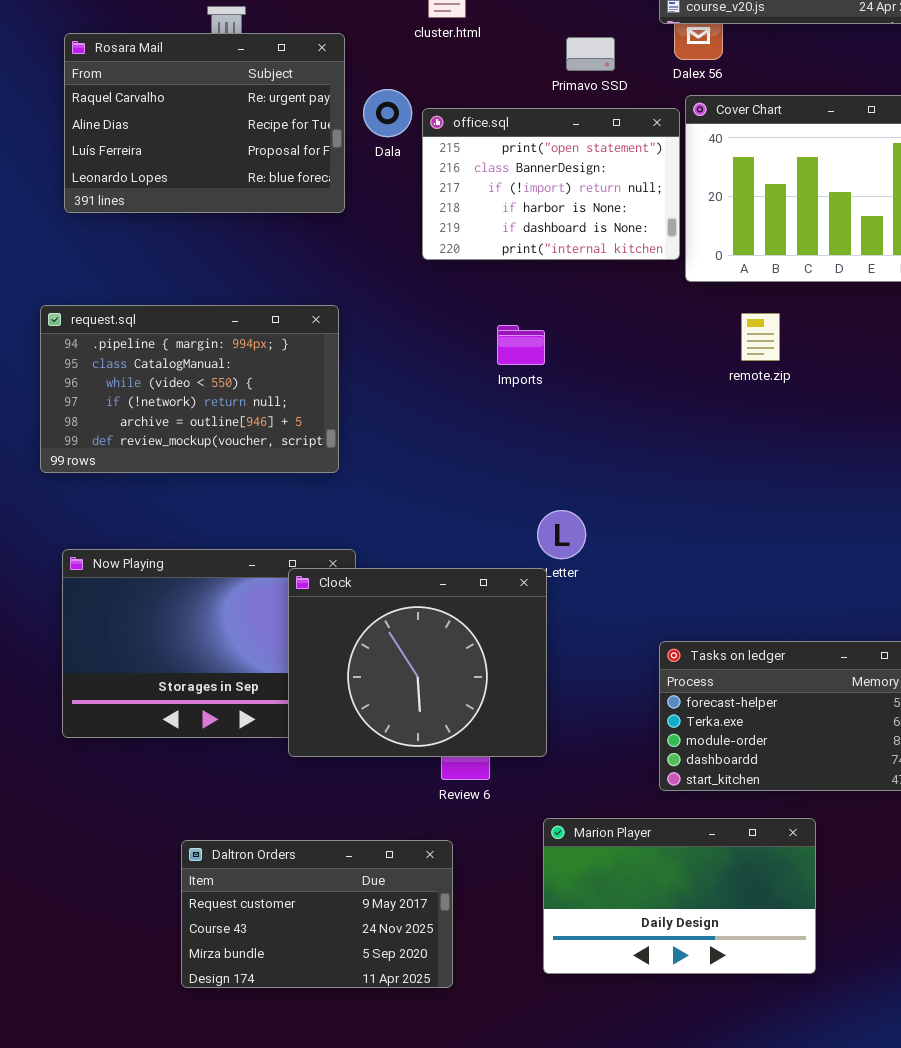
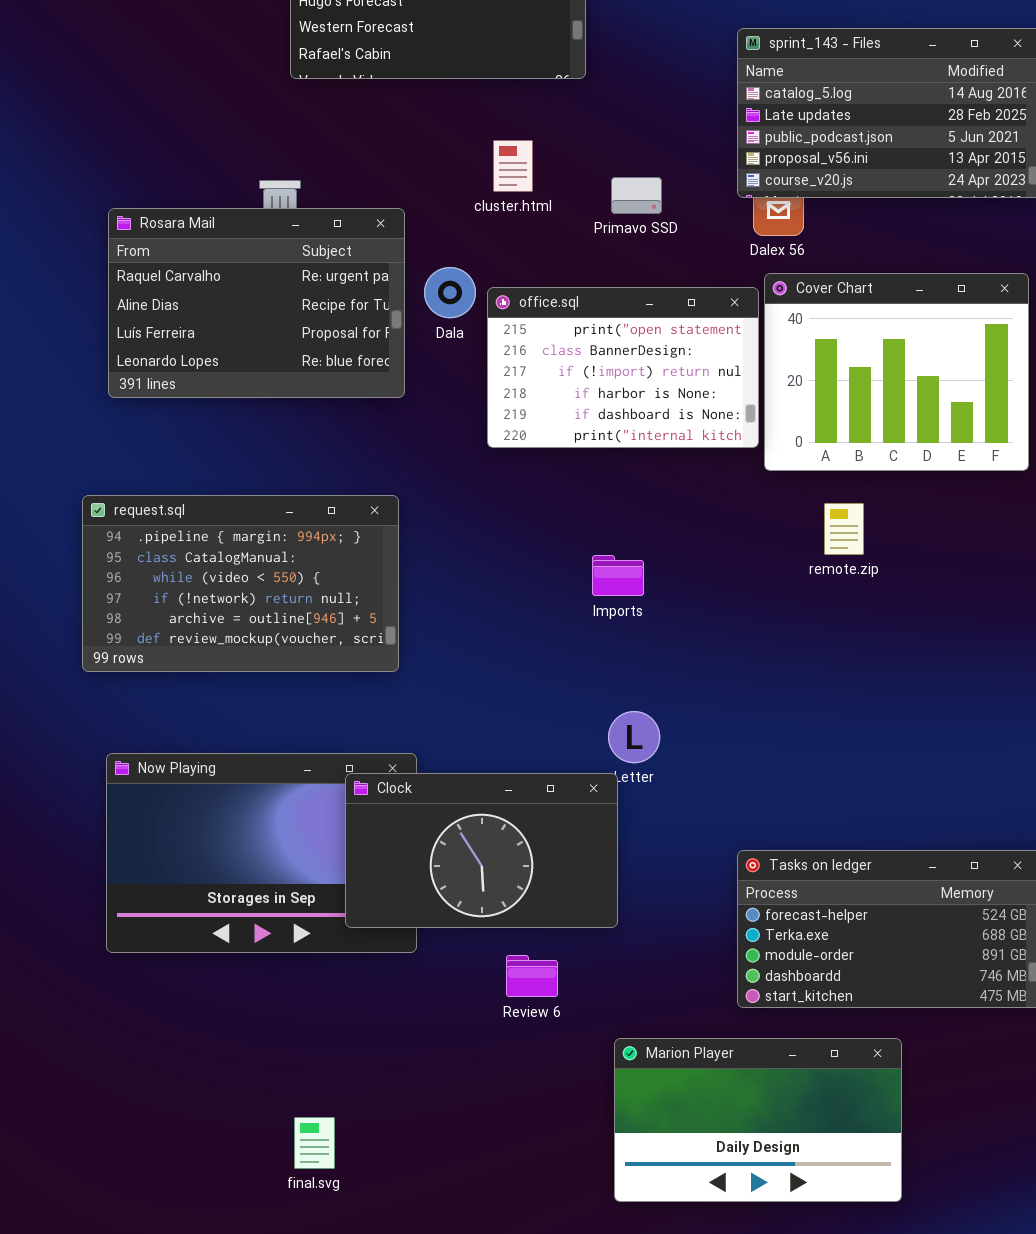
Primavo SSD: [566,37,615,71] -> [611,177,662,214], moved
Imports: [497,325,545,365] -> [592,555,644,596], moved
Clock: [288,568,547,757] -> [345,773,618,928], resized
Daltron Orders: [181,840,453,988] -> none, closed

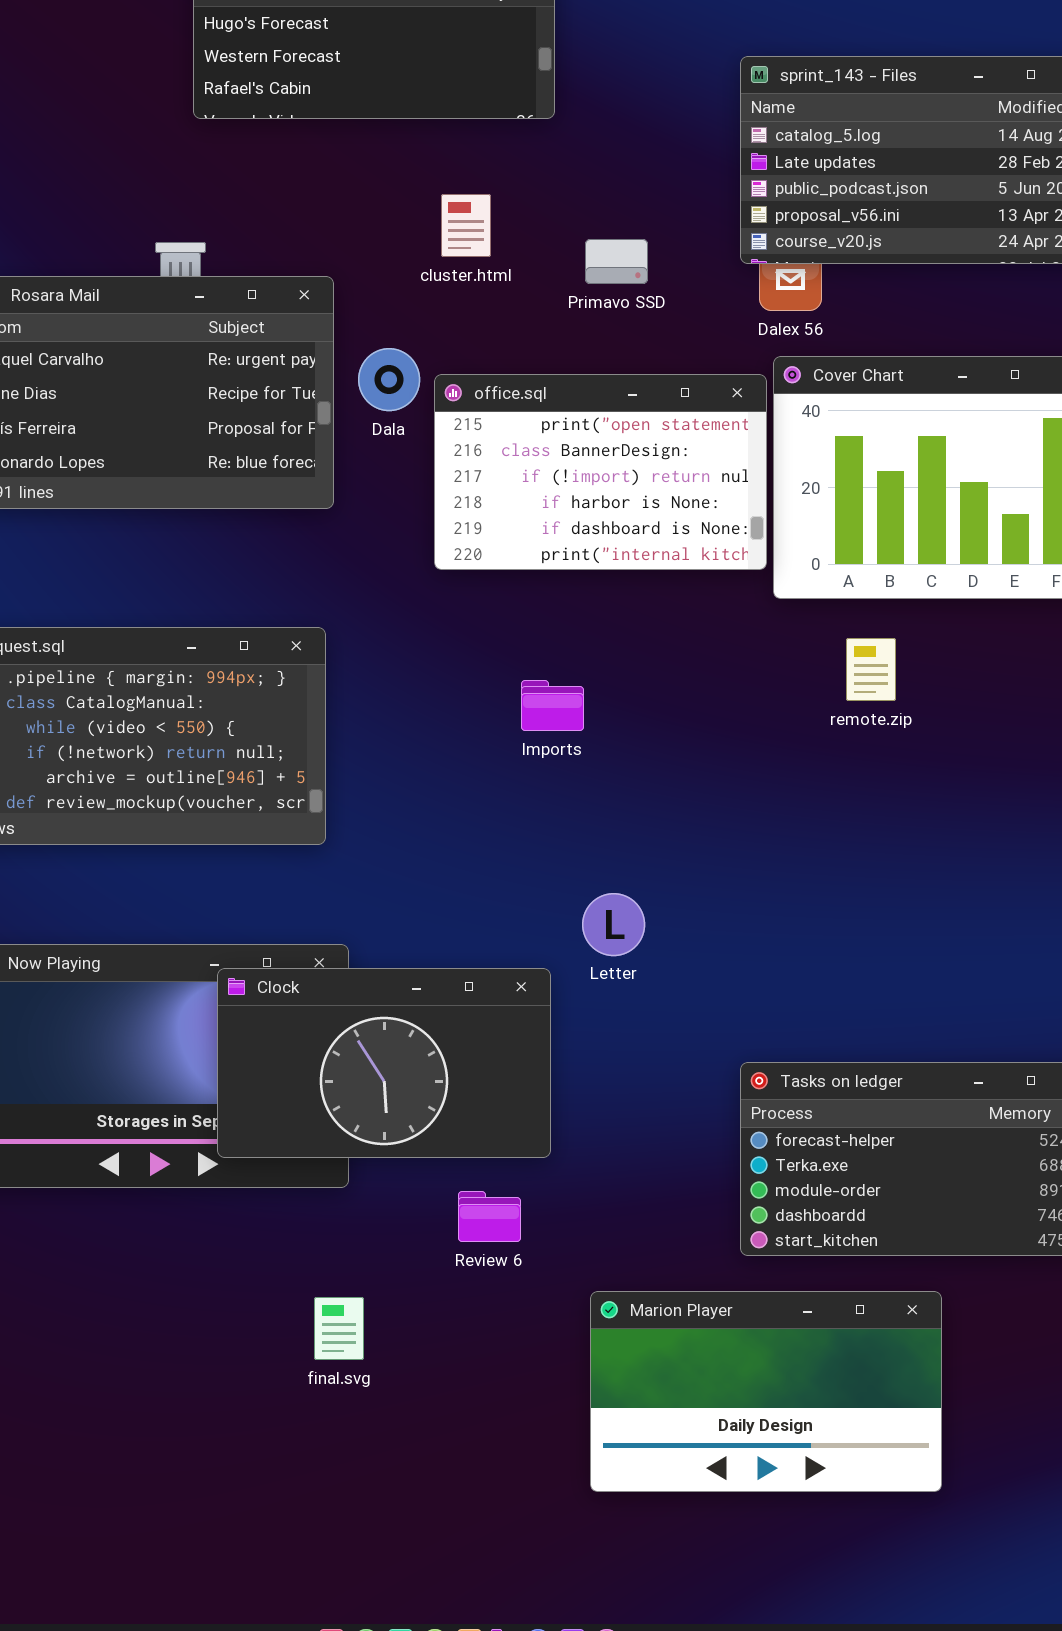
Imports: [592,555,644,596] -> [521,680,584,731], moved
Clock: [345,773,618,928] -> [217,968,551,1158], moved
final.svg: [294,1117,335,1169] -> [314,1297,364,1360], moved

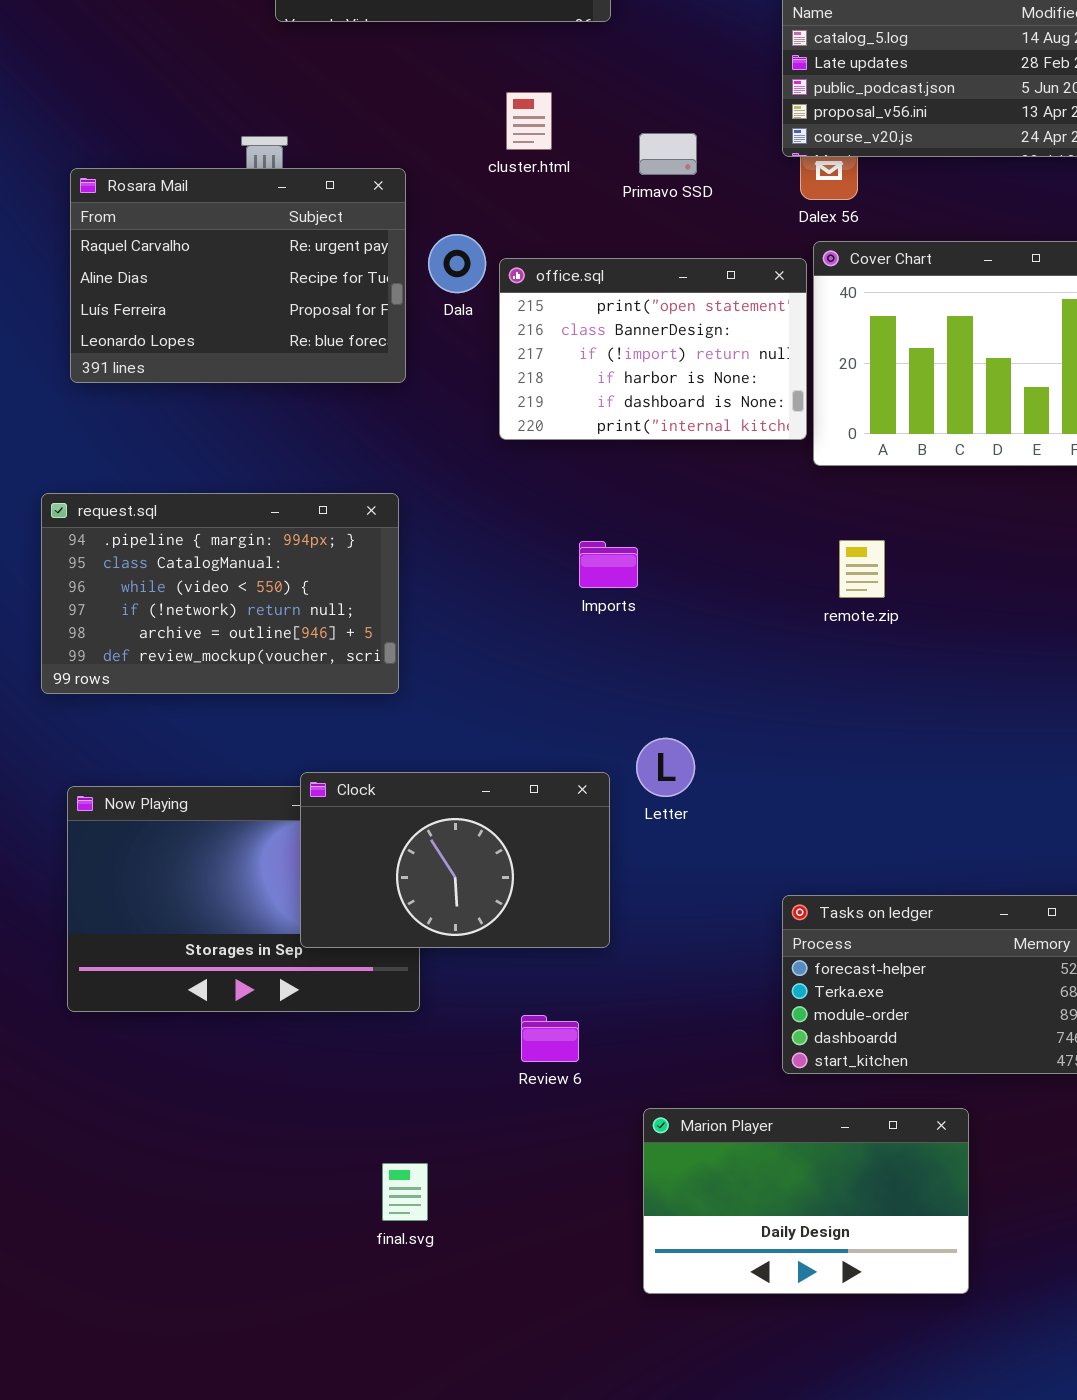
remote.zip: [846,638,896,701] -> [839,540,885,598], moved
Clock: [217,968,551,1158] -> [300,772,610,948], moved
final.svg: [314,1297,364,1360] -> [382,1163,428,1221], moved

